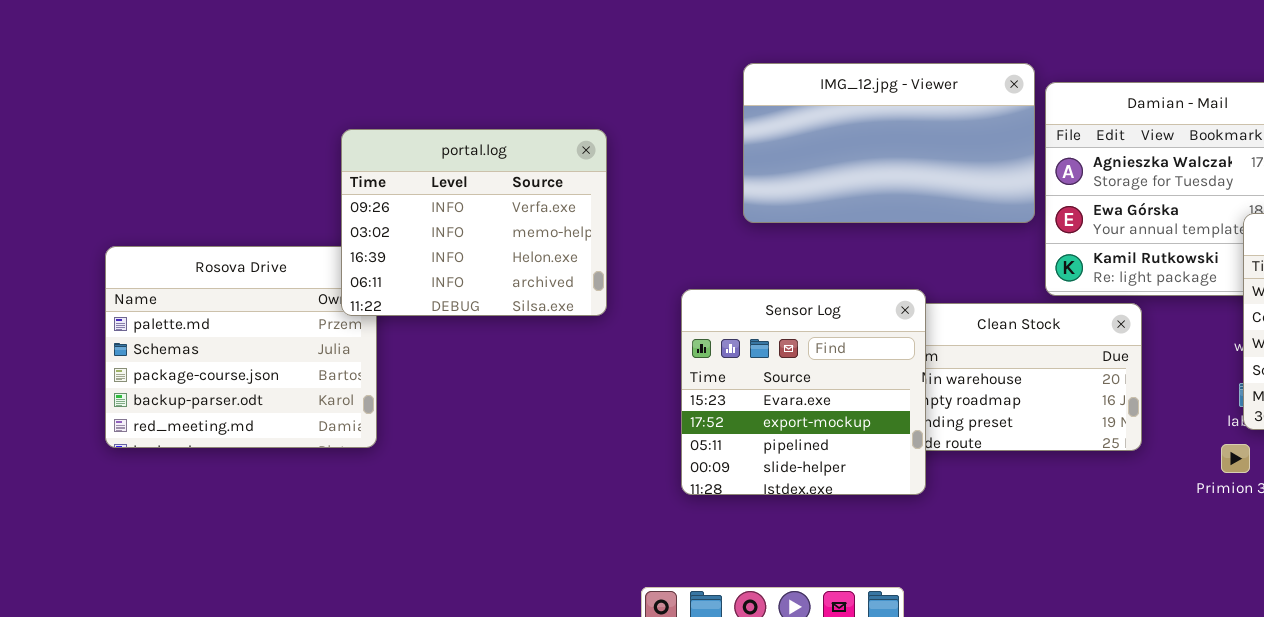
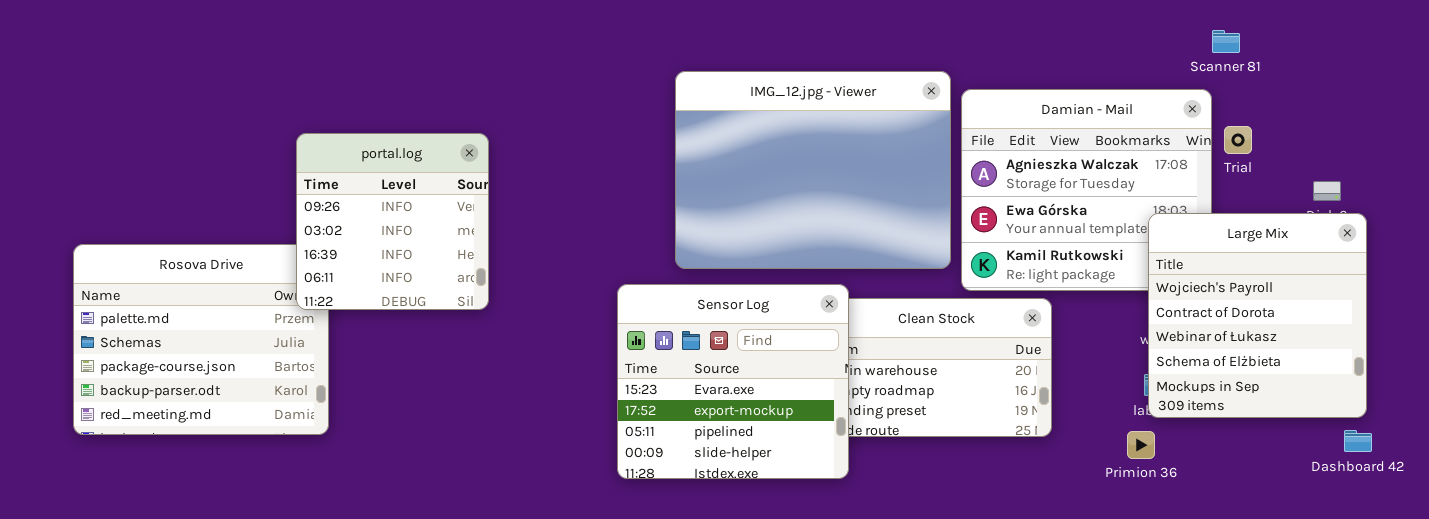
IMG_12.jpg - Viewer: [743,63,1035,223] -> [675,71,951,269], resized
portal.log: [341,129,607,316] -> [296,133,489,310], resized

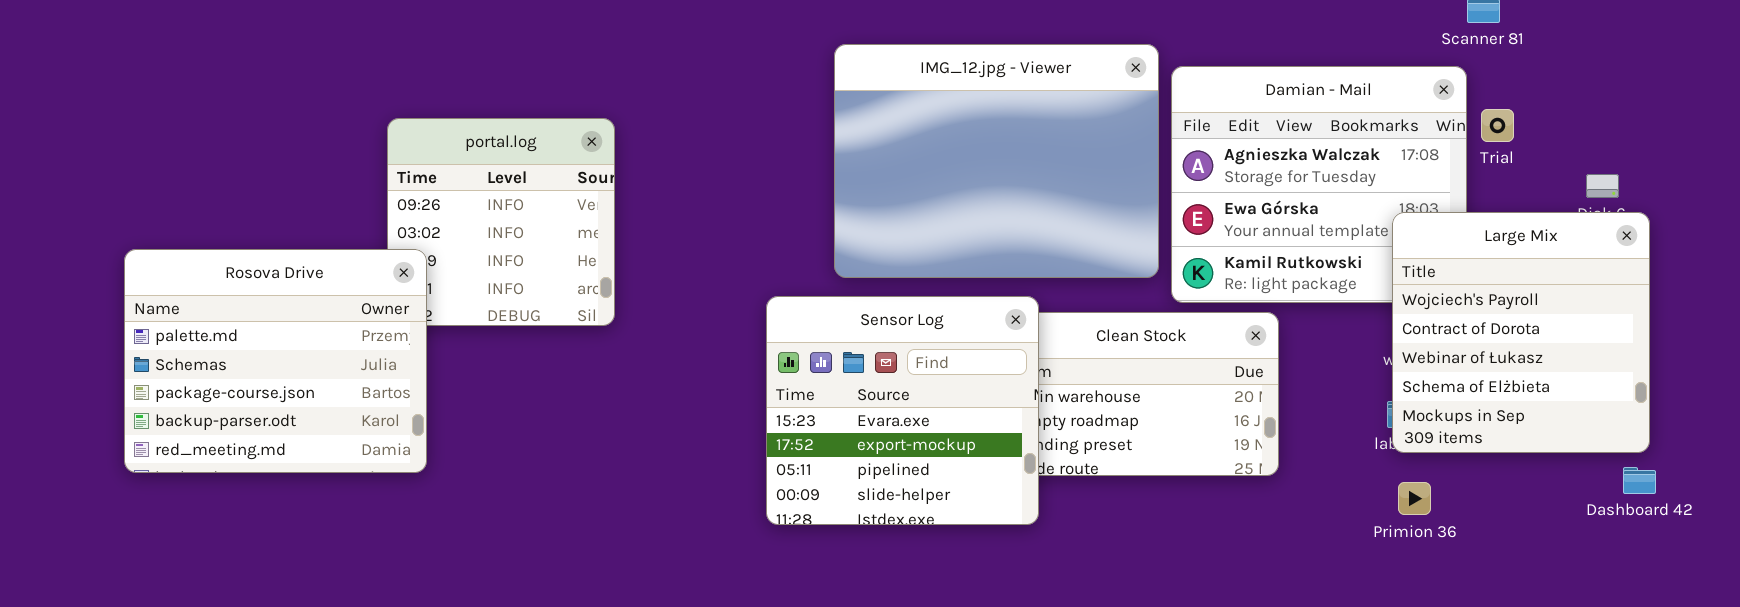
Rosova Drive: [73,244,329,435] -> [124,249,427,473], raised
Primion 36: [1127,431,1155,459] -> [1398,482,1431,515], moved

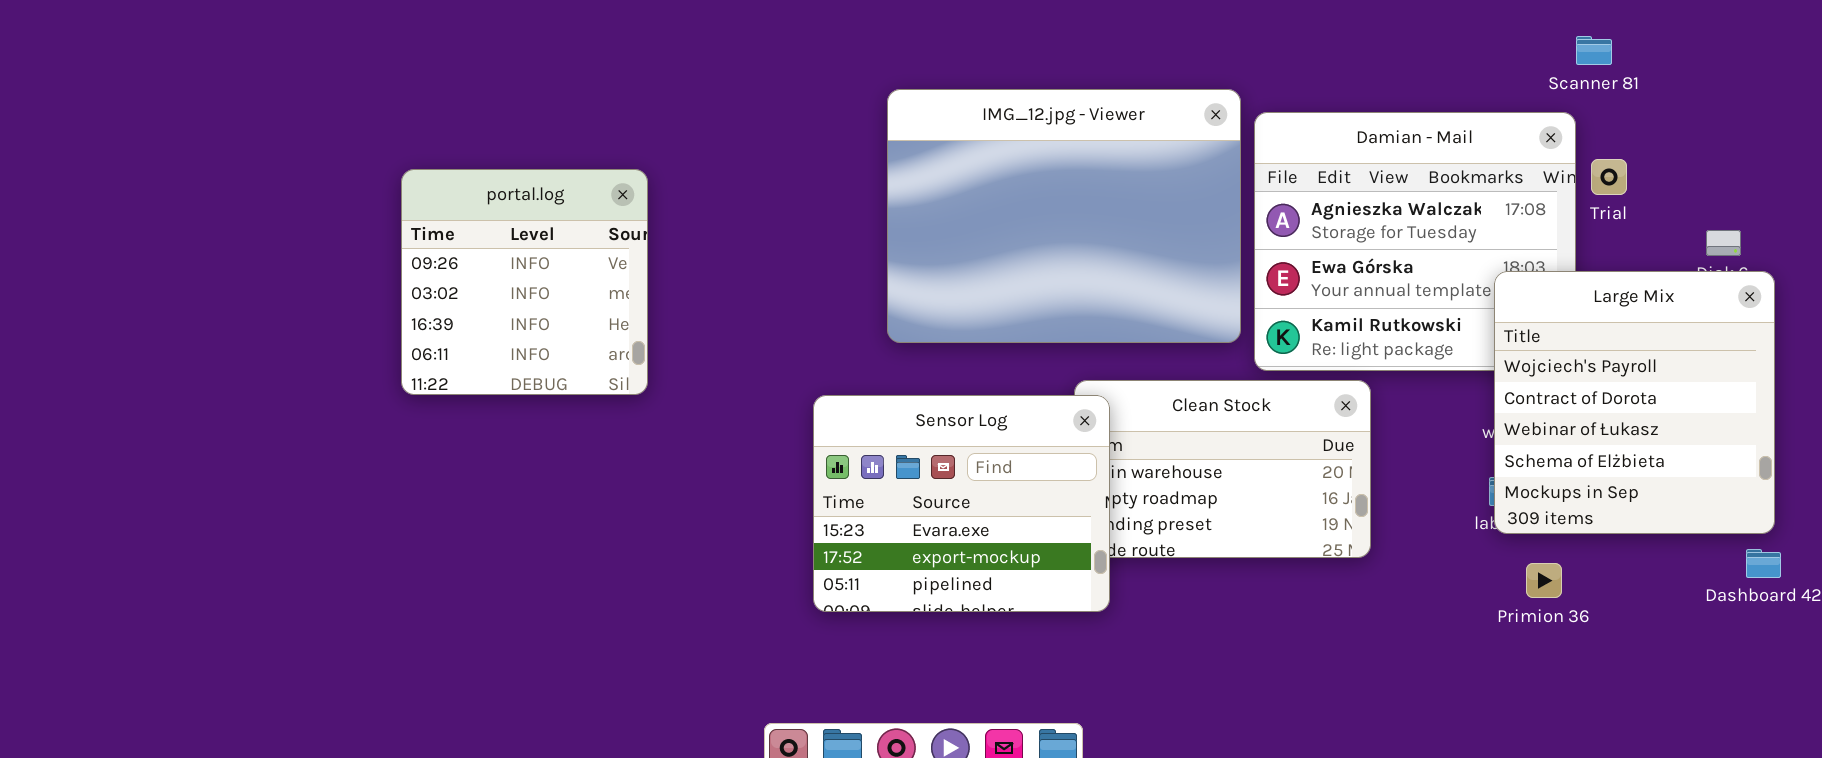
Rosova Drive: [124,249,427,473] -> none, closed
Sensor Log: [766,296,1039,525] -> [813,395,1110,612], resized
Primion 36: [1398,482,1431,515] -> [1526,563,1562,598], moved

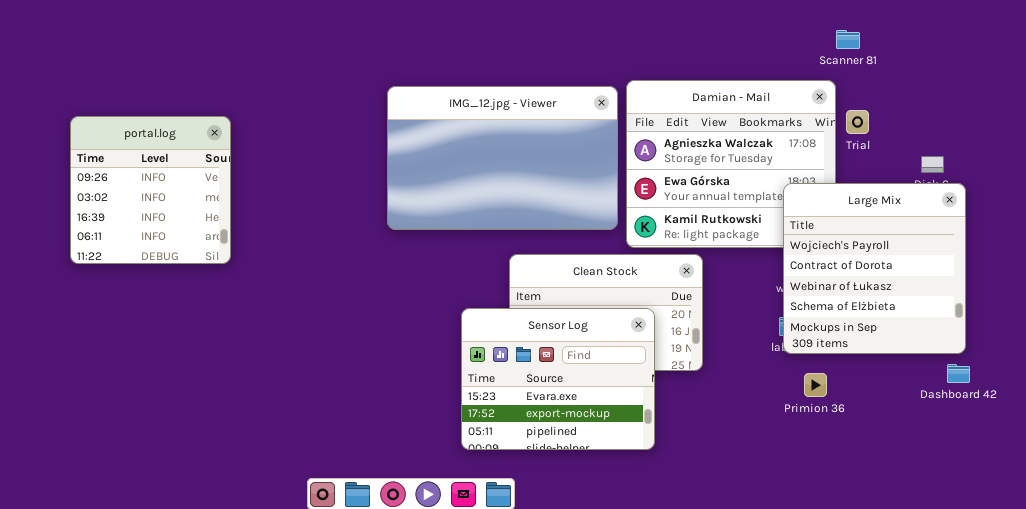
IMG_12.jpg - Viewer: [887,89,1241,343] -> [387,86,618,230], resized
Sensor Log: [813,395,1110,612] -> [461,308,655,450], moved

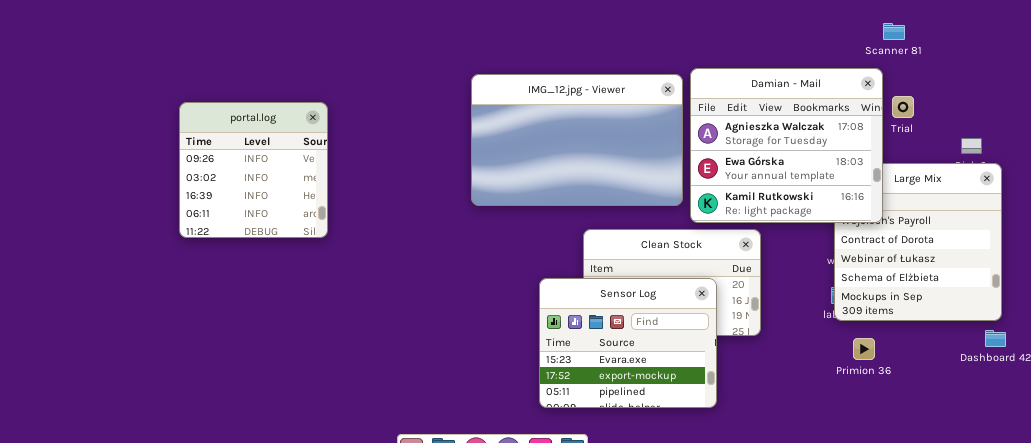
Damian - Mail: [626,80,836,248] -> [690,68,883,223], raised

